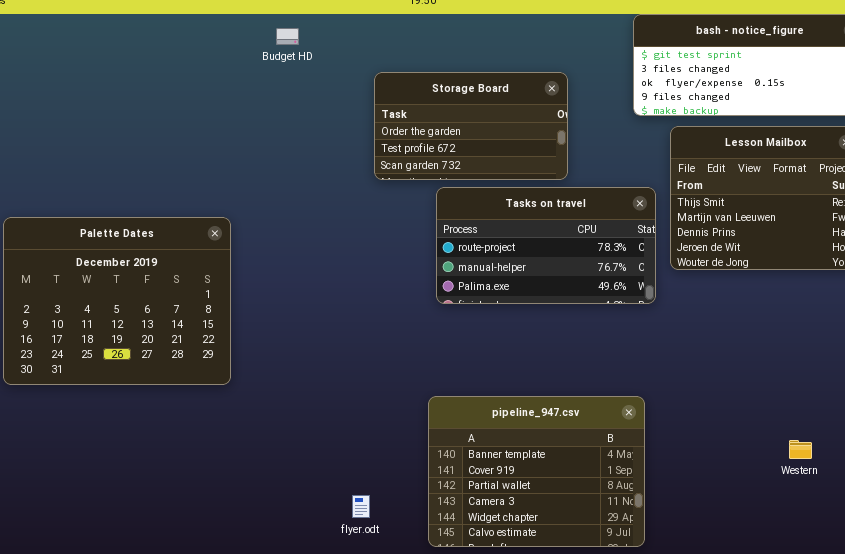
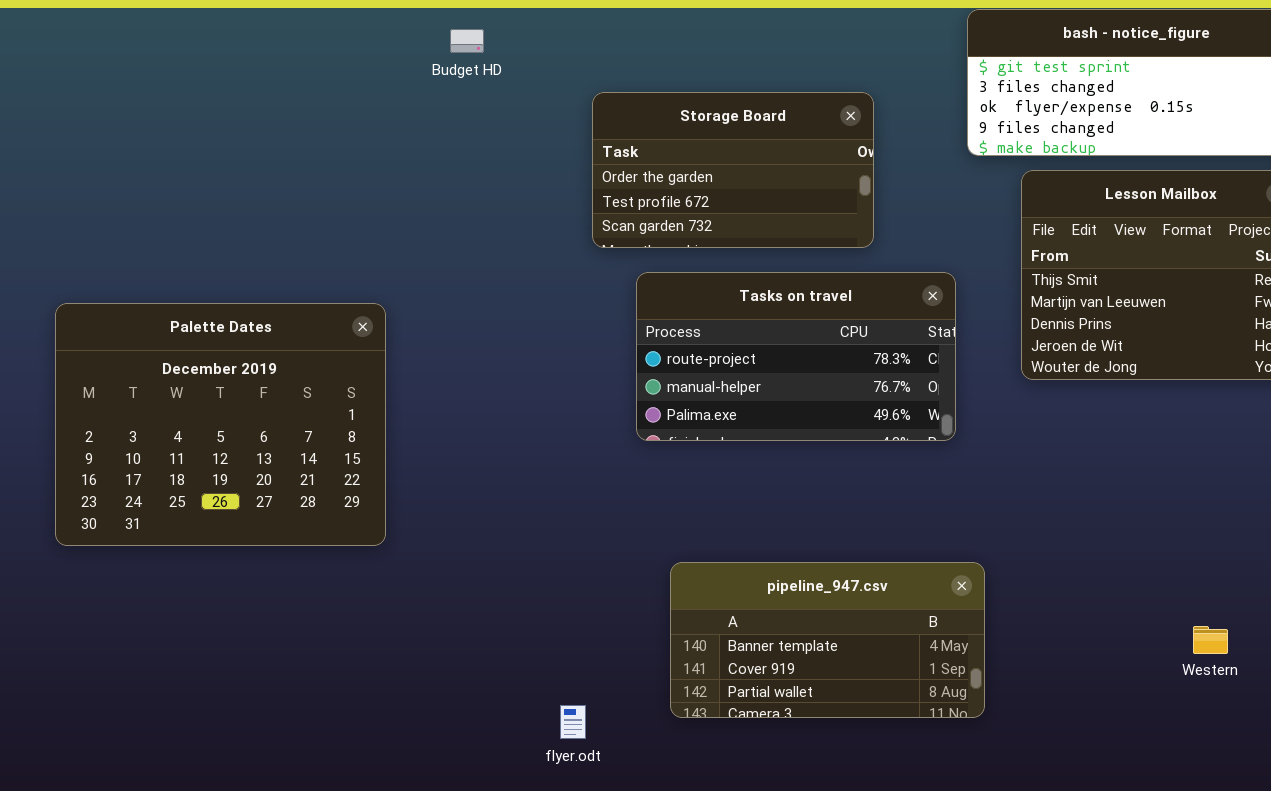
Tasks on travel: [436,187,656,304] -> [636,272,956,441], moved
pipeline_947.csv: [428,396,645,547] -> [670,562,985,718], resized

